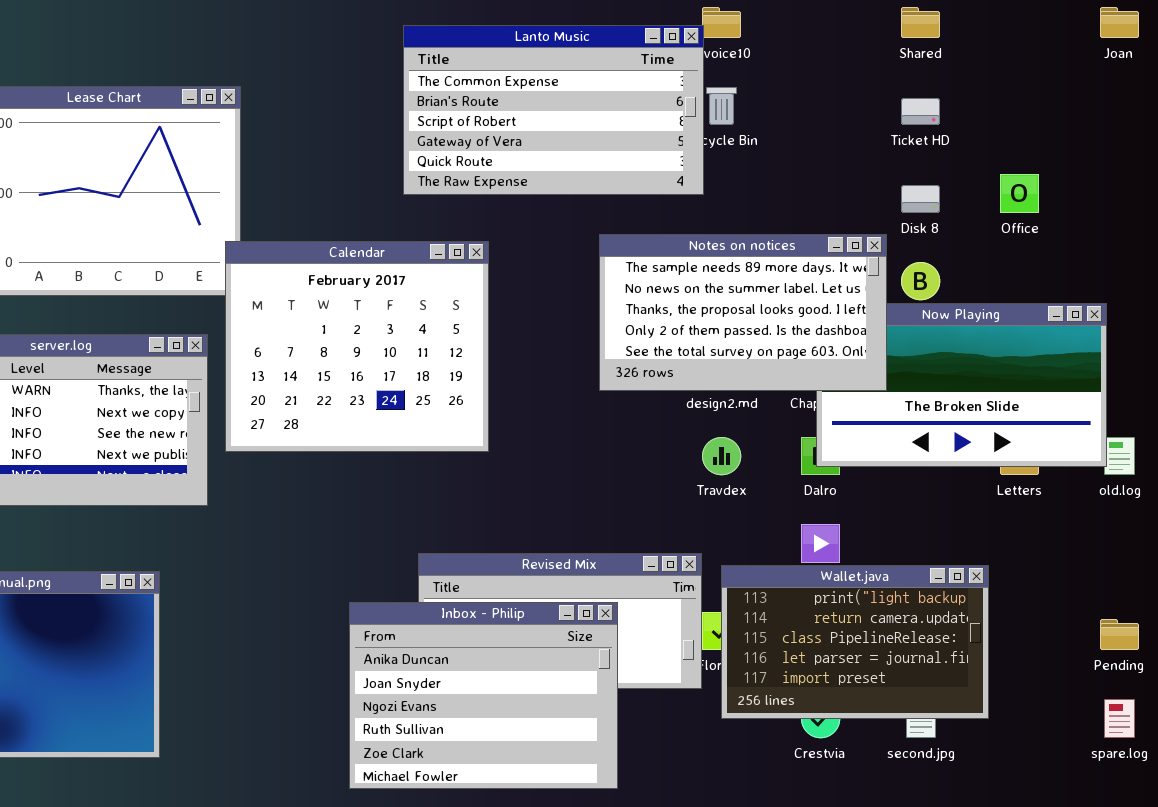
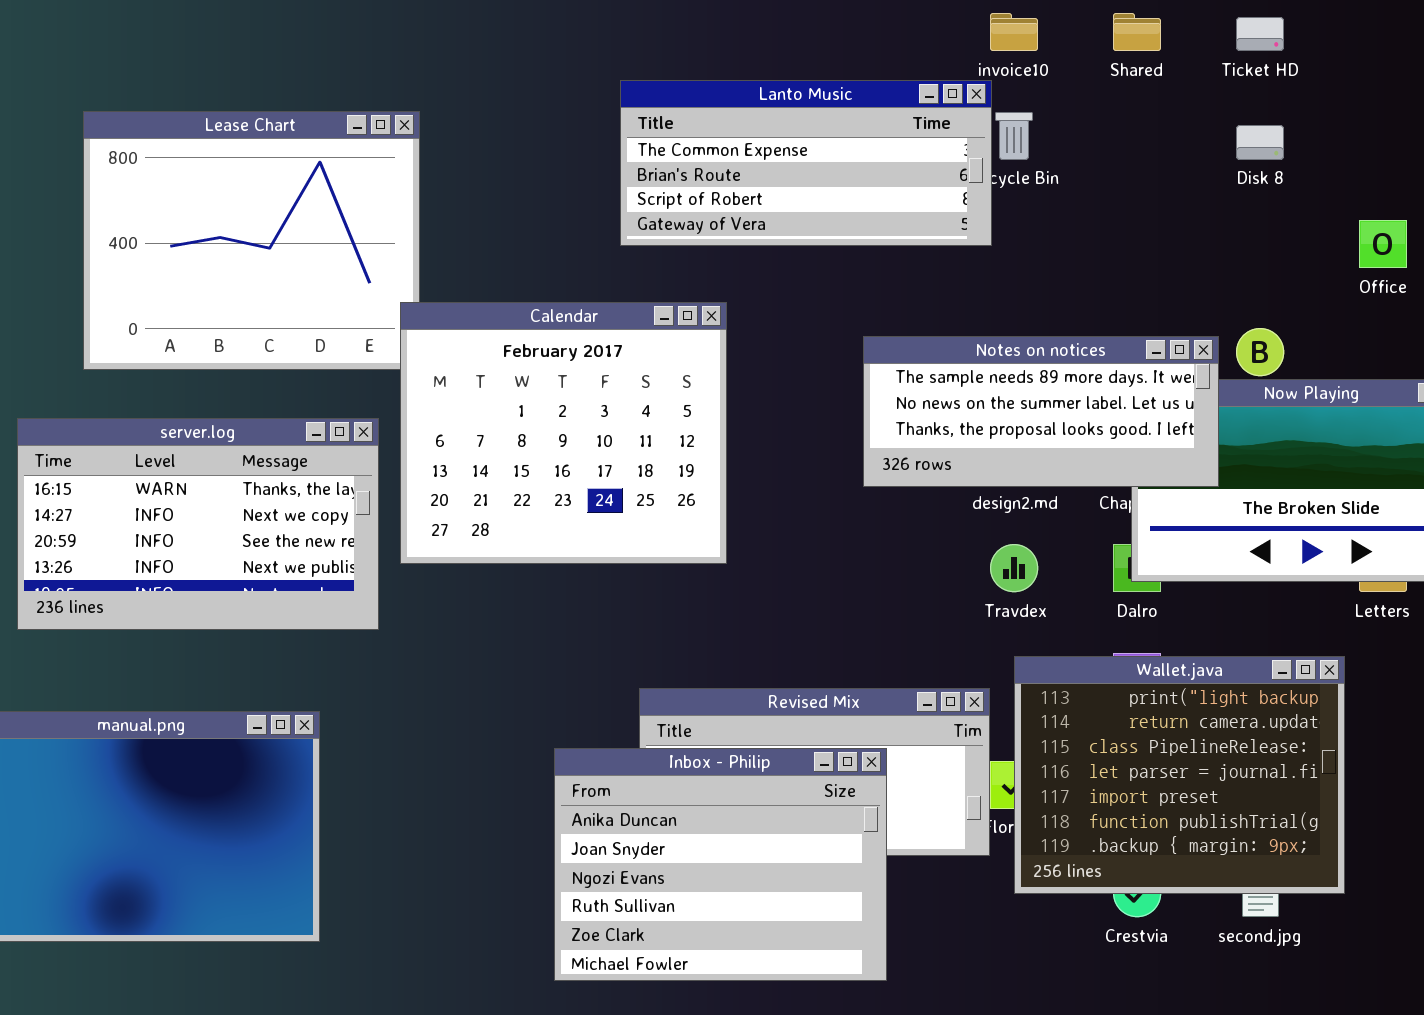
Shared: [901,7,940,38] -> [1113,13,1161,51], moved
Lanto Music: [403,25,704,195] -> [620,80,992,246], resized
Ticket HD: [901,98,940,125] -> [1236,17,1284,51], moved
Disk 8: [901,185,940,213] -> [1236,125,1284,160], moved
Notes on notices: [599,234,887,391] -> [863,336,1219,487], resized
Wallet.java: [721,565,989,719] -> [1014,656,1345,894], resized

